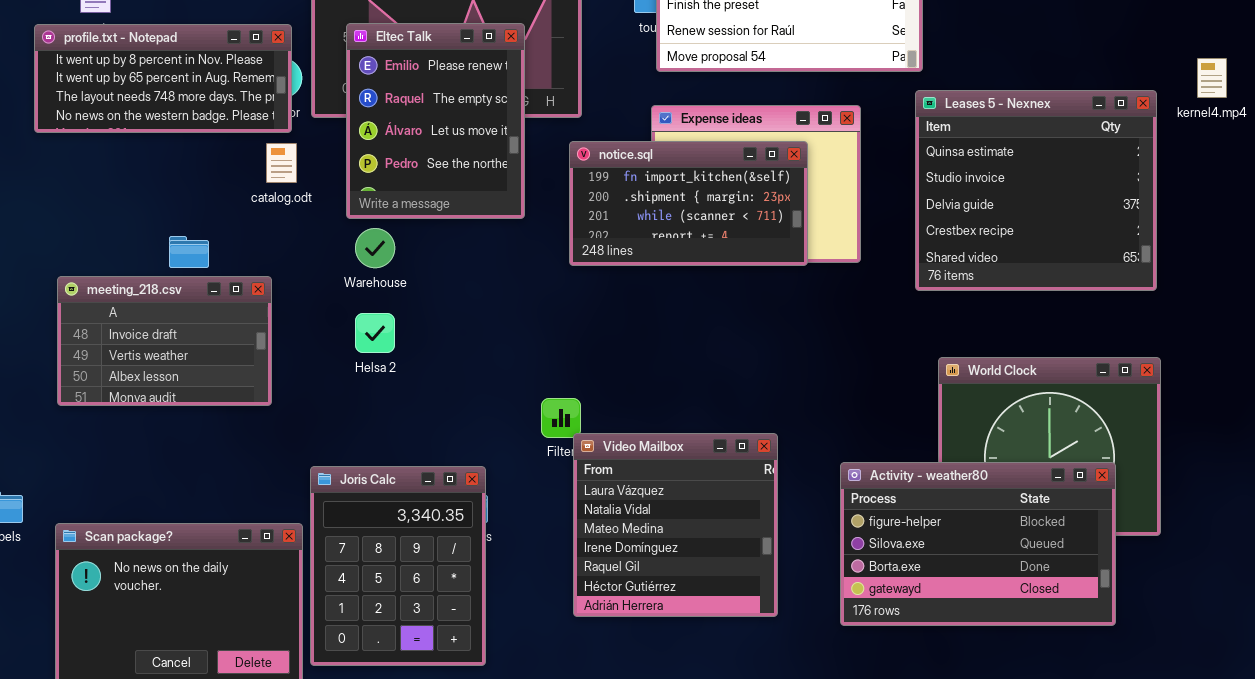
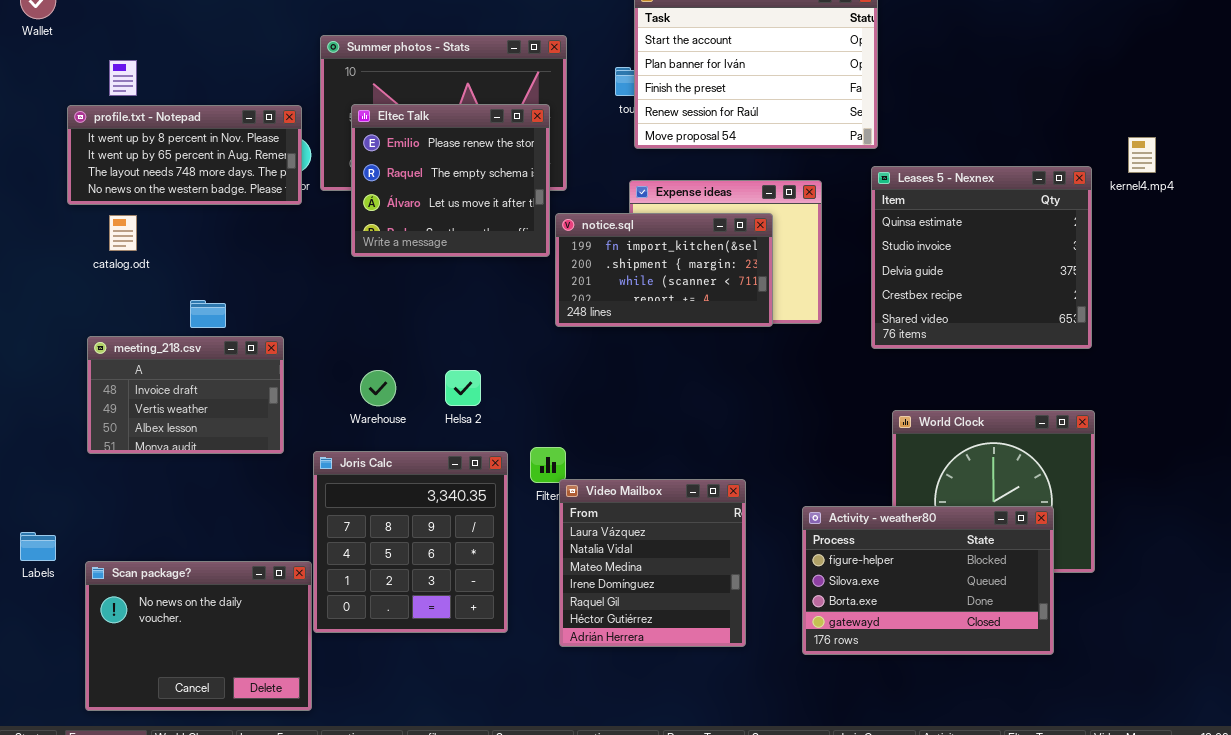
Eltec Talk: [346,23,525,219] -> [351,104,550,257], resized
catalog.odt: [266,143,297,183] -> [109,215,137,251], moved
Warehouse: [355,228,395,268] -> [360,370,396,406], moved
Helsa 2: [355,313,395,353] -> [445,370,481,406], moved
Joris Calc: [310,466,486,666] -> [313,451,508,633], moved, resized

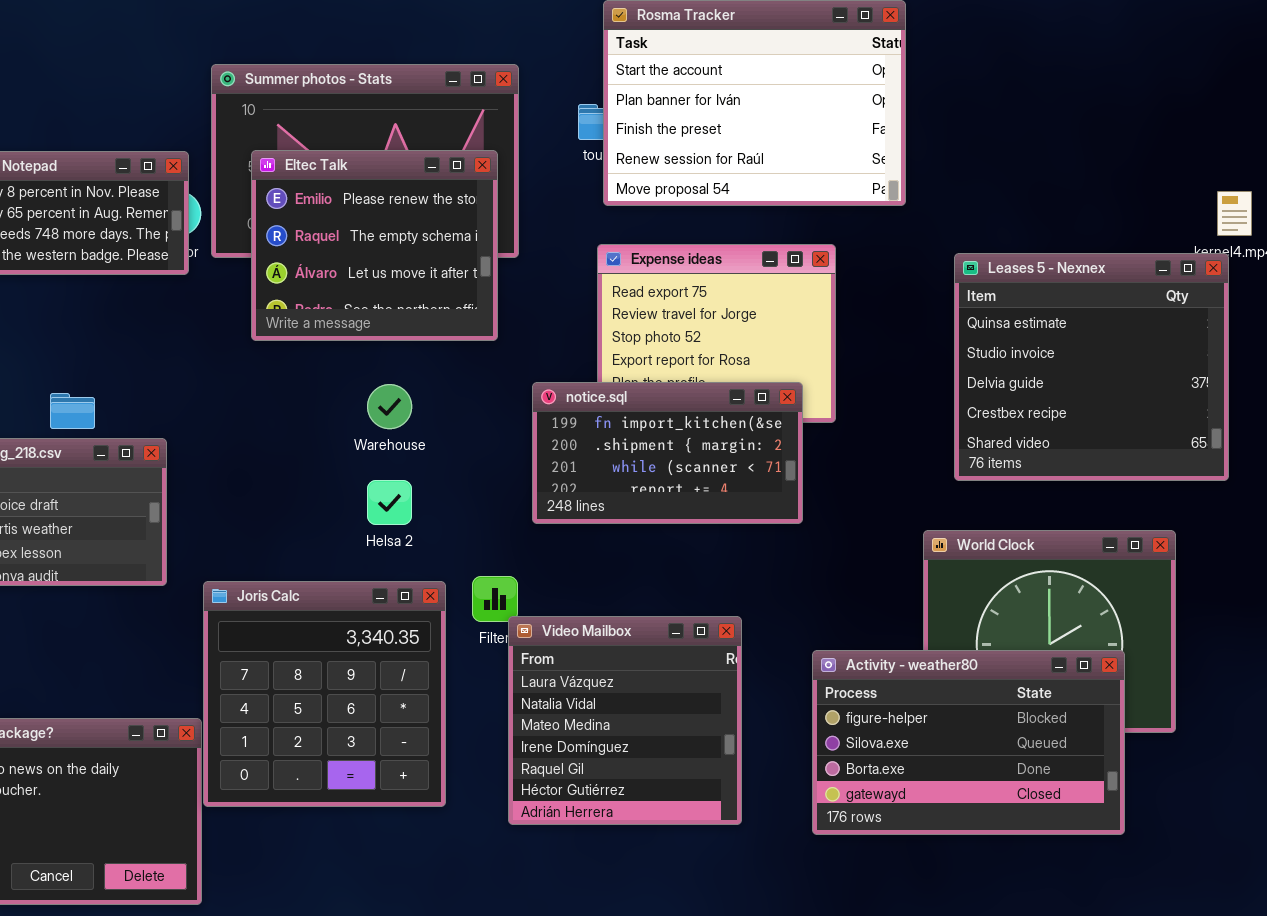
Leases 5 - Nexnex: [871,166,1092,349] -> [954,253,1229,481], moved
notice.sql: [555,213,773,327] -> [532,382,803,524], moved
Warehouse: [360,370,396,406] -> [367,384,412,429], moved

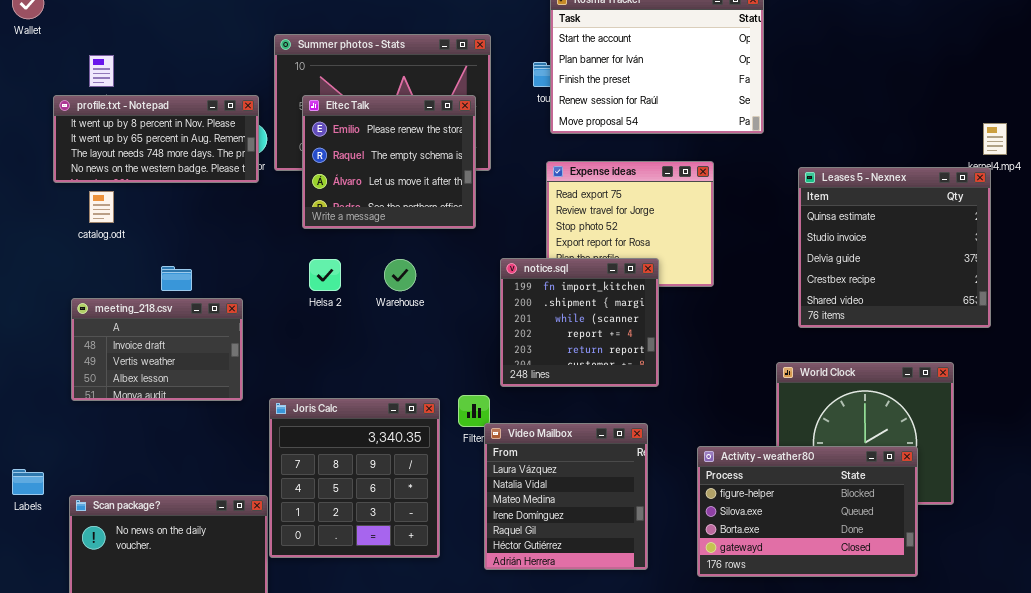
notice.sql: [532,382,803,524] -> [500,258,659,387], resized
Helsa 2: [367,480,412,525] -> [309,259,341,291], moved

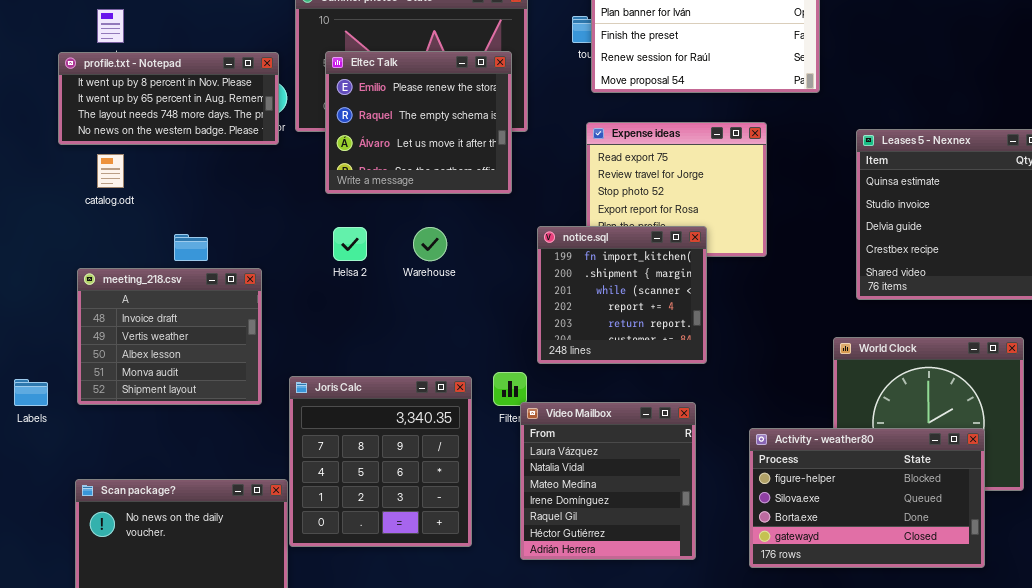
meeting_218.csv: [71,298,243,401] -> [77,268,262,405], resized
Labels: [12,469,44,495] -> [14,379,48,406], moved

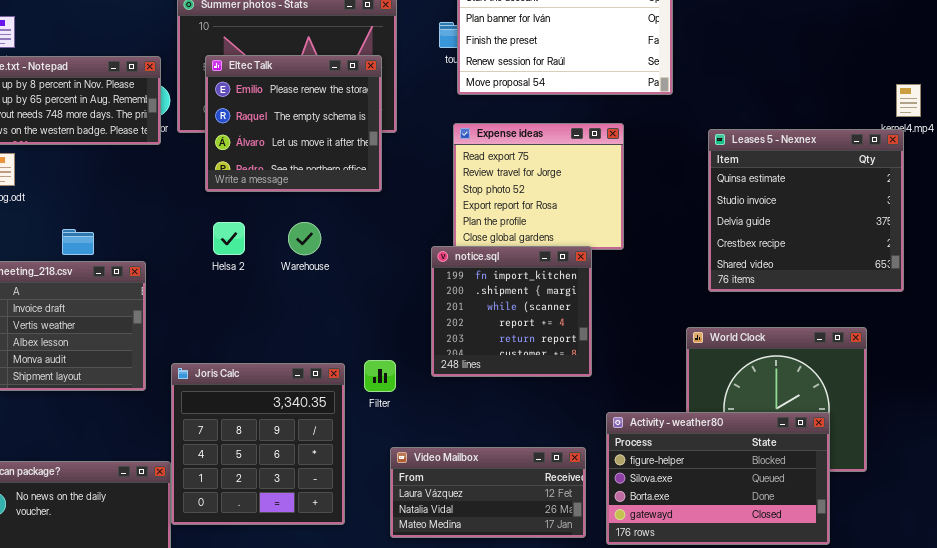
notice.sql: [537,226,707,364] -> [431,246,592,377], moved
Video Mailbox: [520,402,696,560] -> [390,447,586,538], resized

